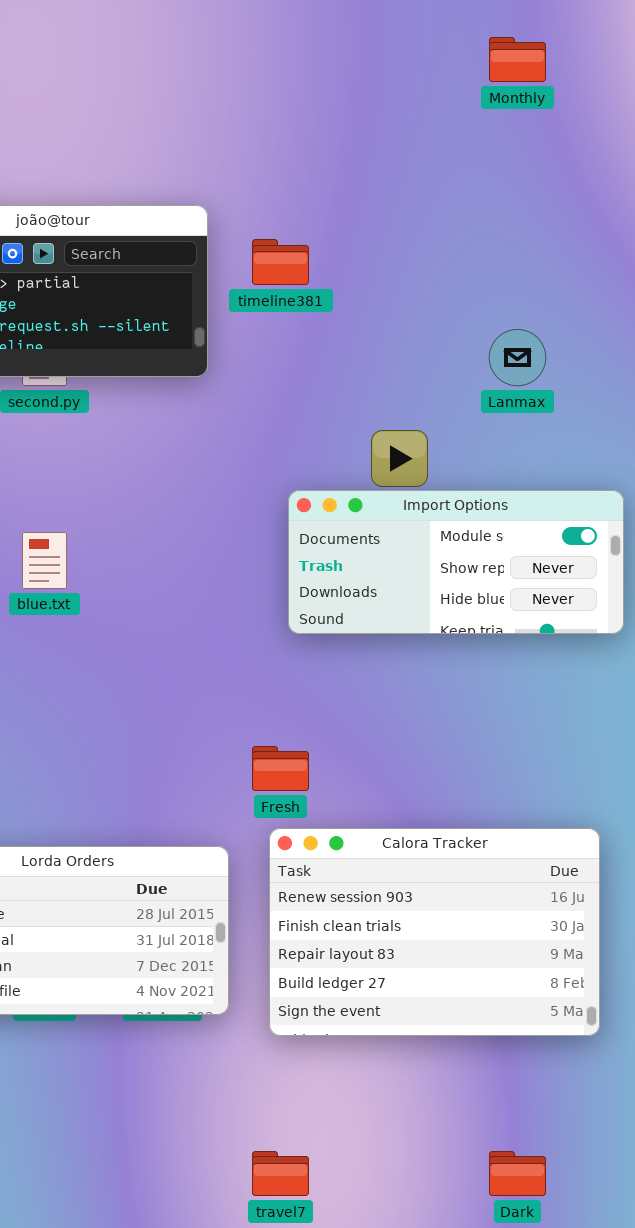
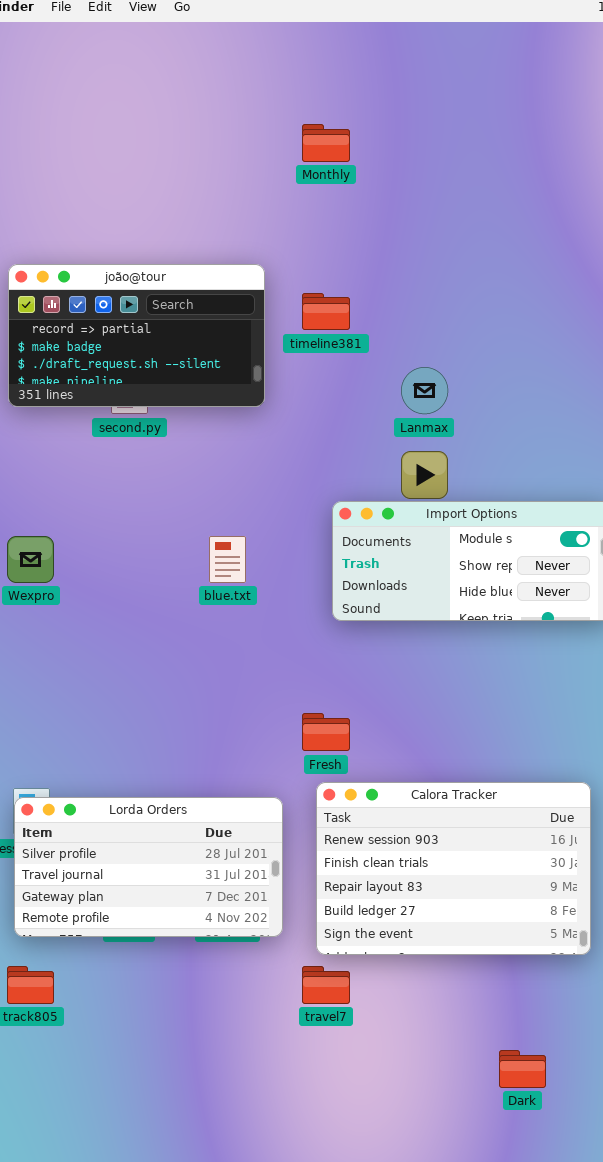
Monthly: [489,37,546,82] -> [302,124,350,162], moved
Lanmax: [489,329,546,386] -> [401,367,448,414], moved
blue.txt: [22,532,67,589] -> [209,536,246,583], moved
travel7: [252,1151,309,1196] -> [302,966,350,1004], moved

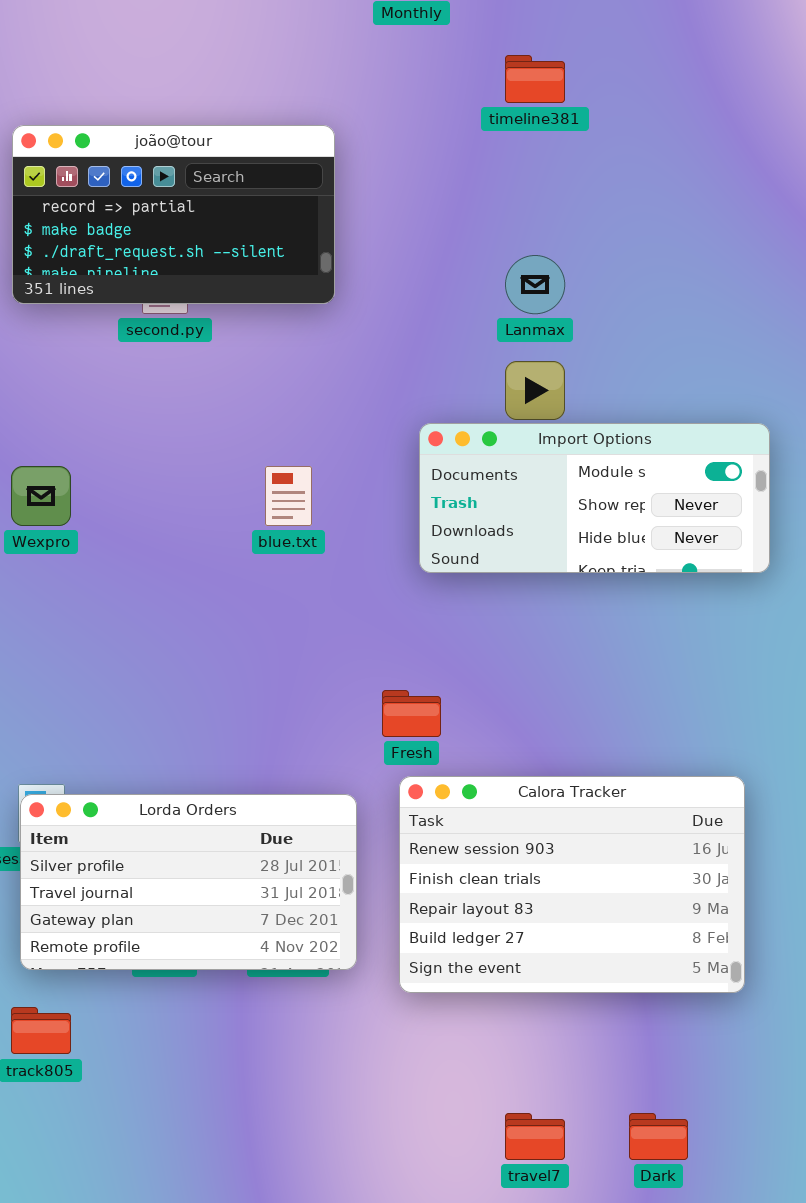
timeline381: [302,293,350,330] -> [505,55,565,103], moved
travel7: [302,966,350,1004] -> [505,1113,565,1160], moved

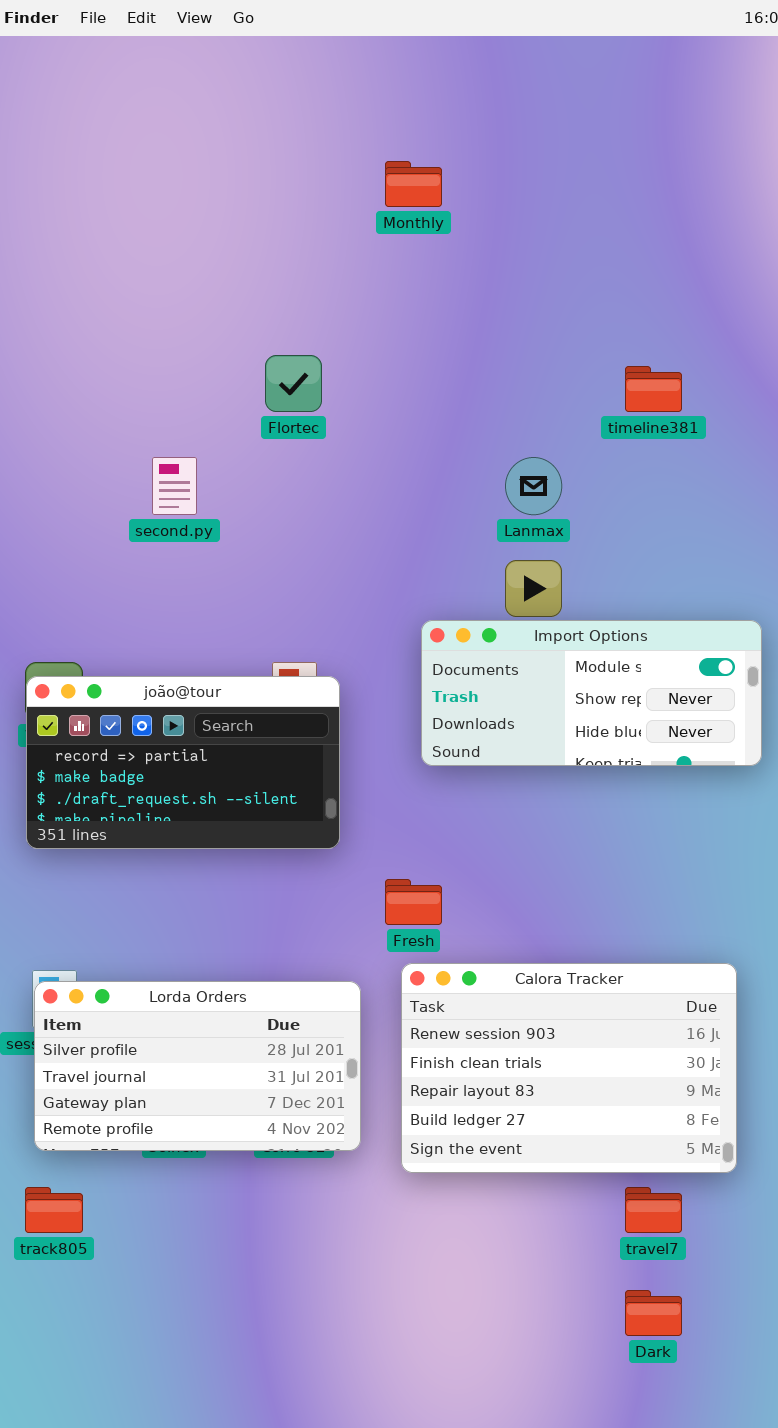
timeline381: [505,55,565,103] -> [625,366,682,412], moved
joão@tour: [12,125,335,304] -> [26,676,340,849], moved
travel7: [505,1113,565,1160] -> [625,1187,682,1233], moved

